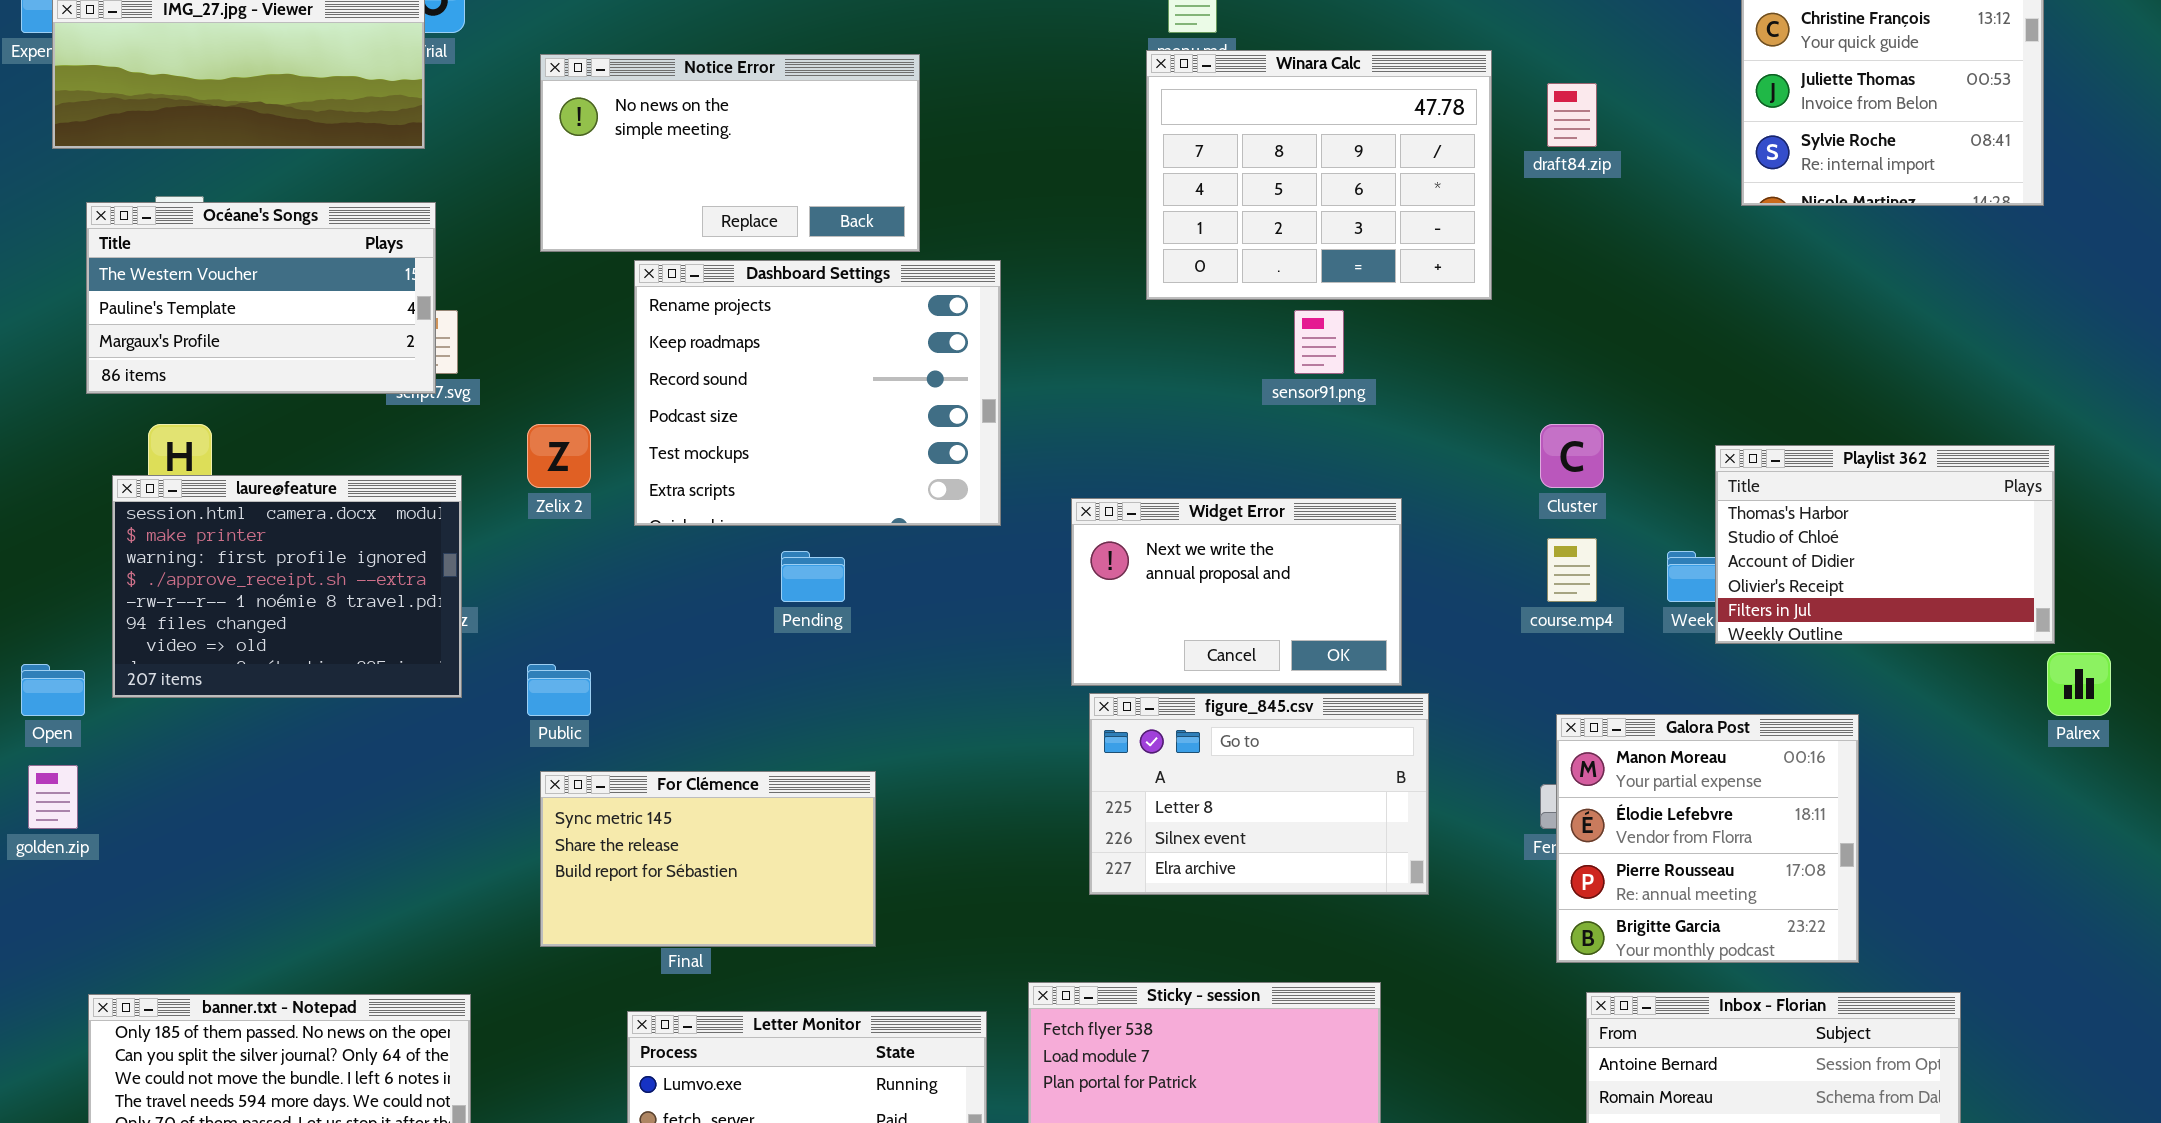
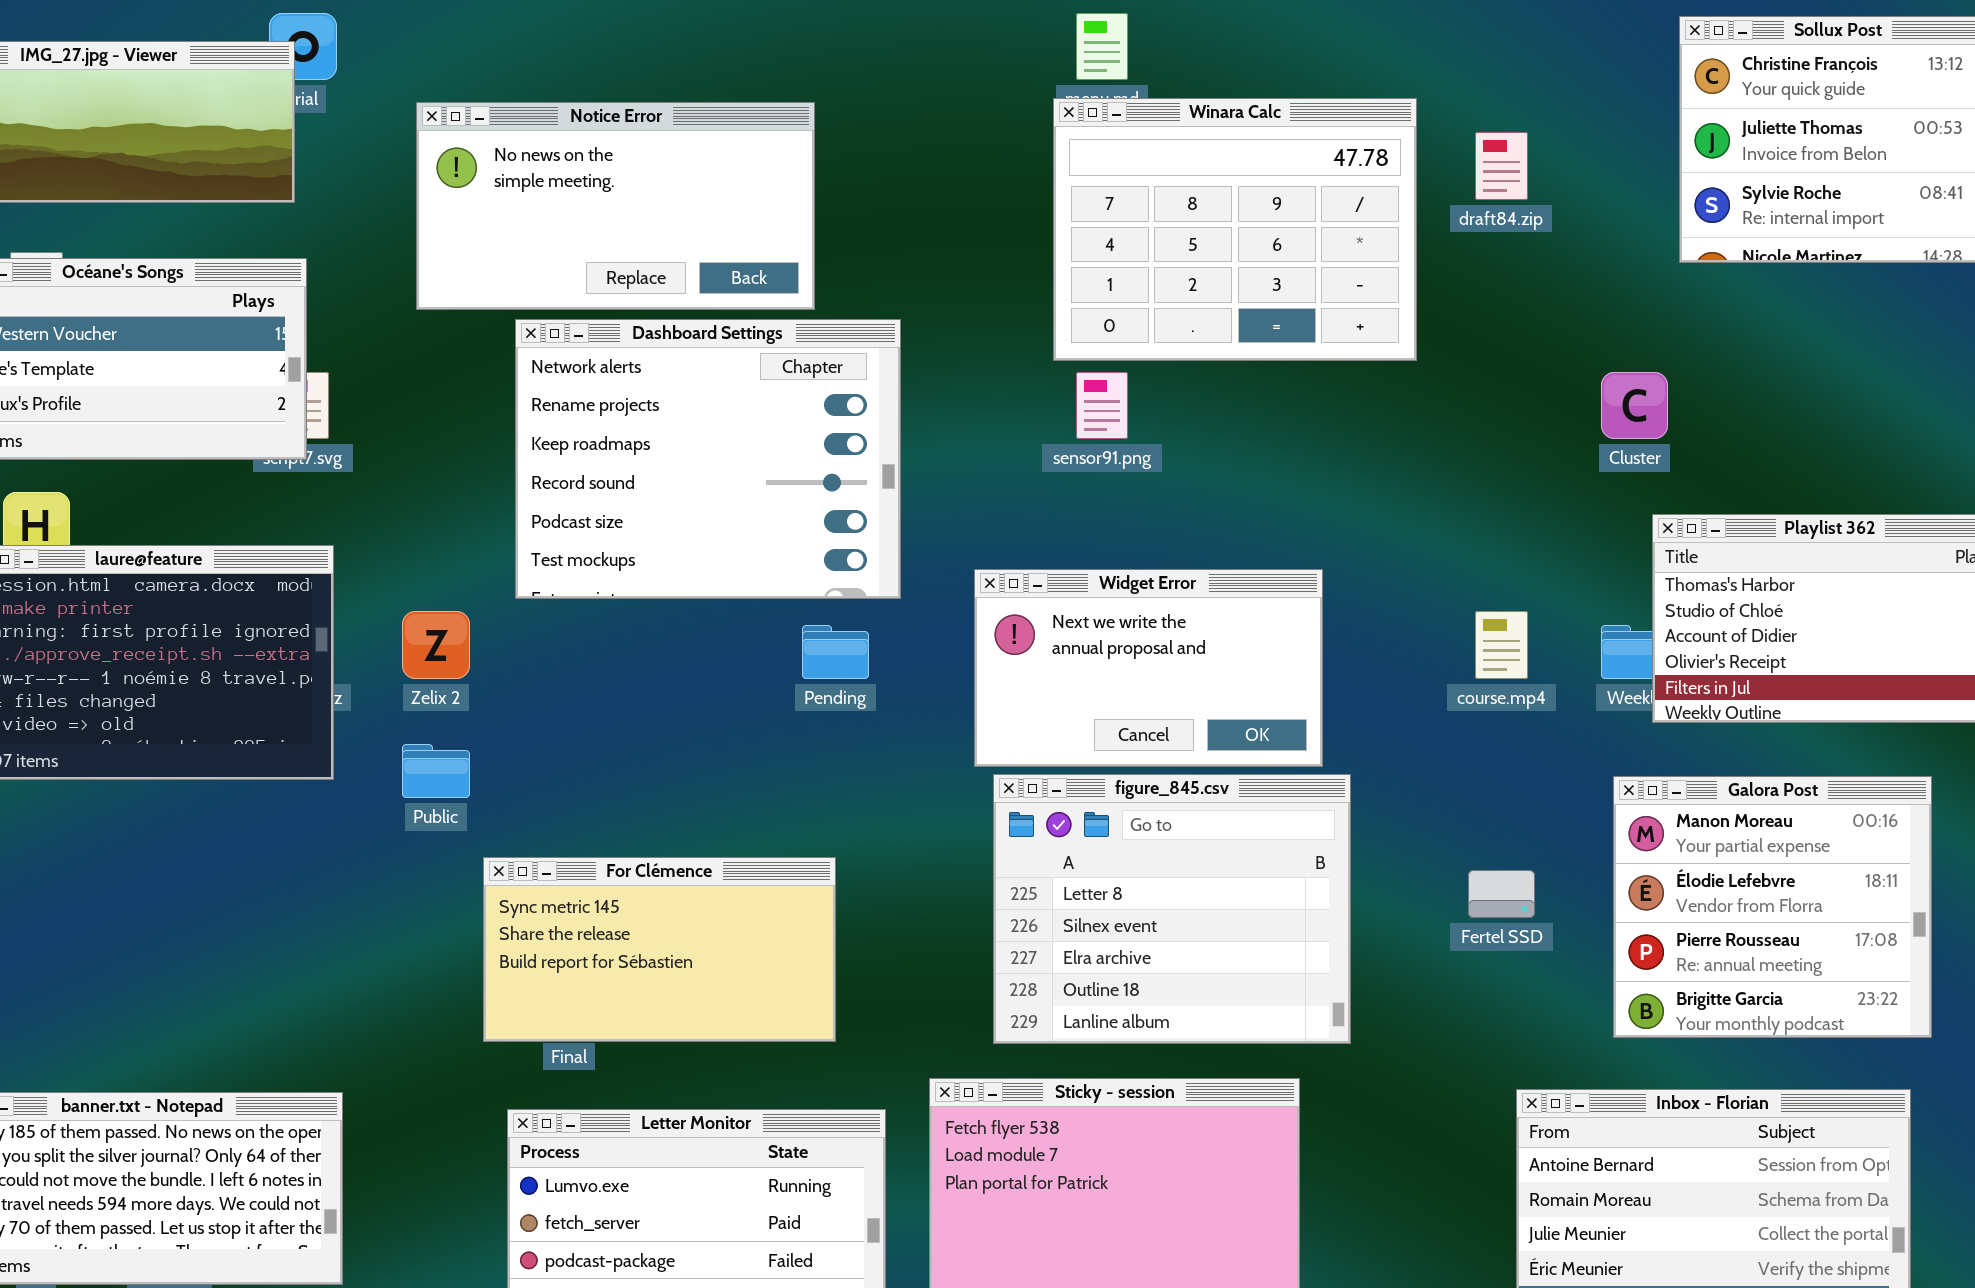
Dashboard Settings: [634,260,1001,526] -> [515,319,901,599], scrolled up 1 row
sensor91.png: [1294,310,1344,374] -> [1076,372,1128,439], moved
Zelix 2: [527,424,591,488] -> [402,611,470,679], moved
Cluster: [1540,424,1604,488] -> [1601,372,1668,439], moved
Pending: [781,551,845,602] -> [802,625,869,679], moved
figure_845.csv: [1089,693,1429,895] -> [993,774,1351,1044], resized
Galora Post: [1556,714,1859,963] -> [1613,776,1932,1038], moved
For Clémence: [540,771,876,947] -> [483,857,836,1042], moved

